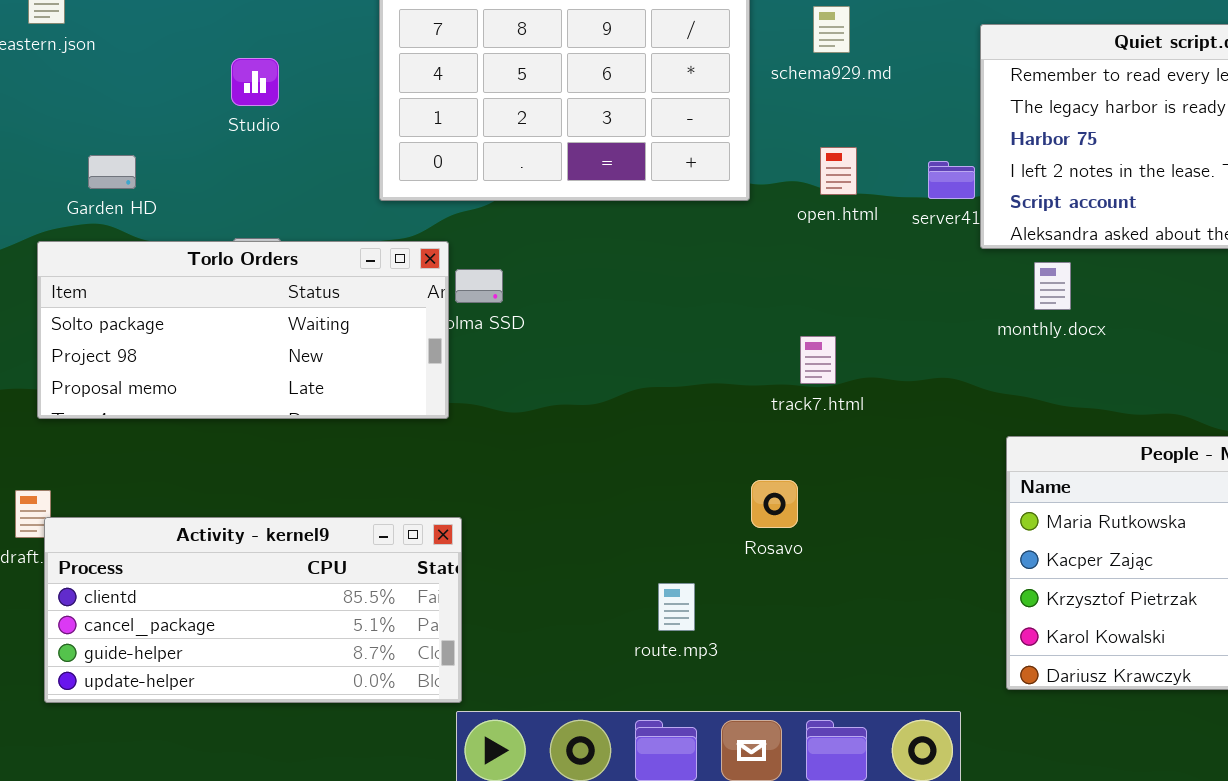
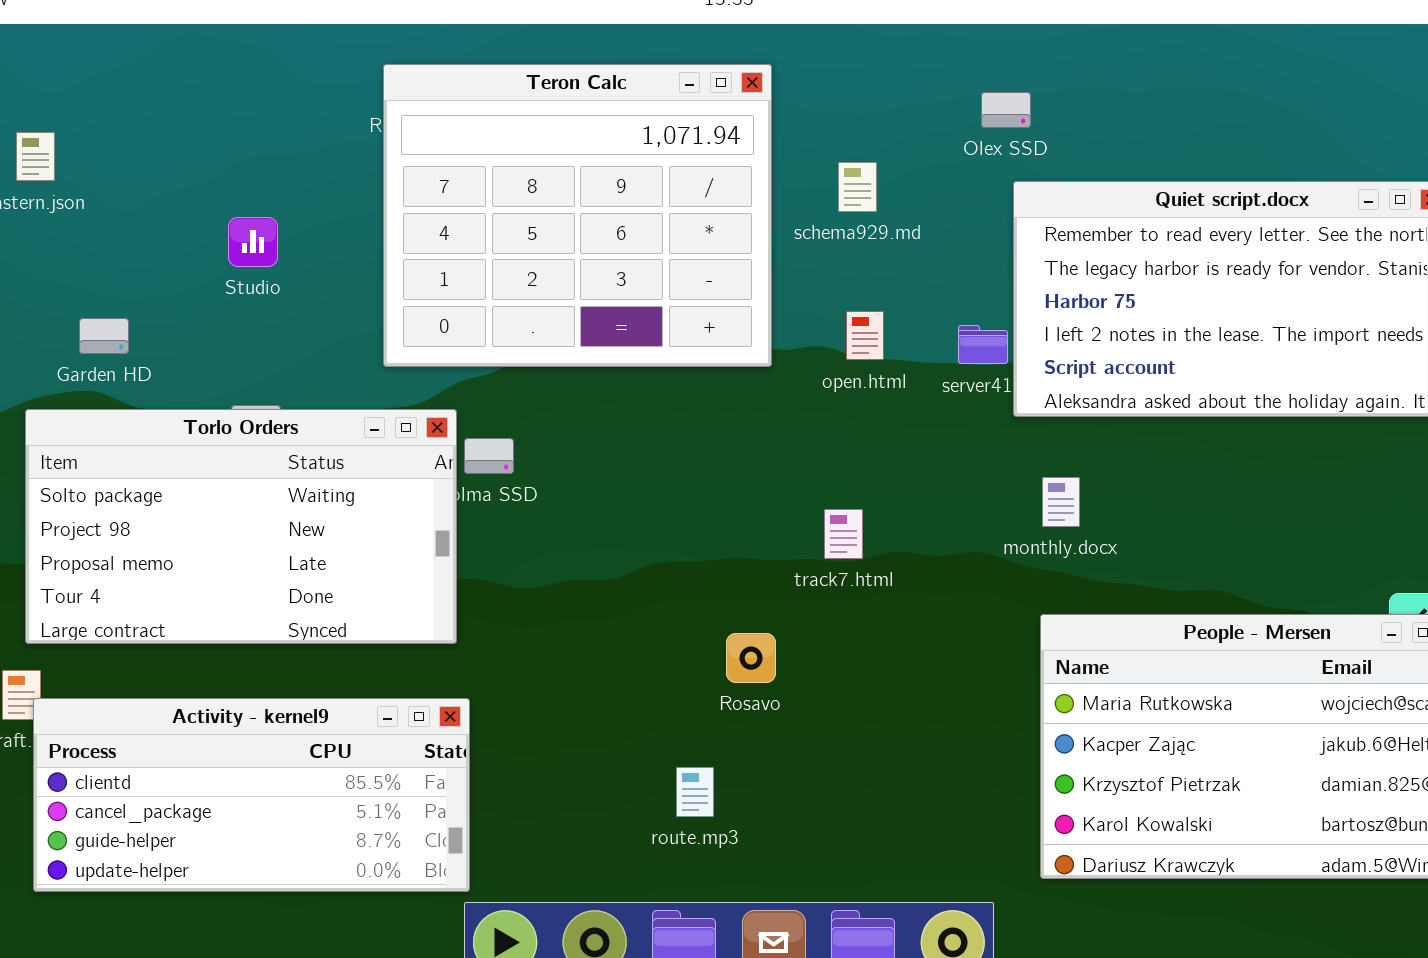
Torlo Orders: [37,241,449,419] -> [25,409,457,644], resized
monthly.docx: [1034,262,1071,310] -> [1042,477,1080,527], moved
Rosavo: [751,480,798,528] -> [726,633,776,683], moved

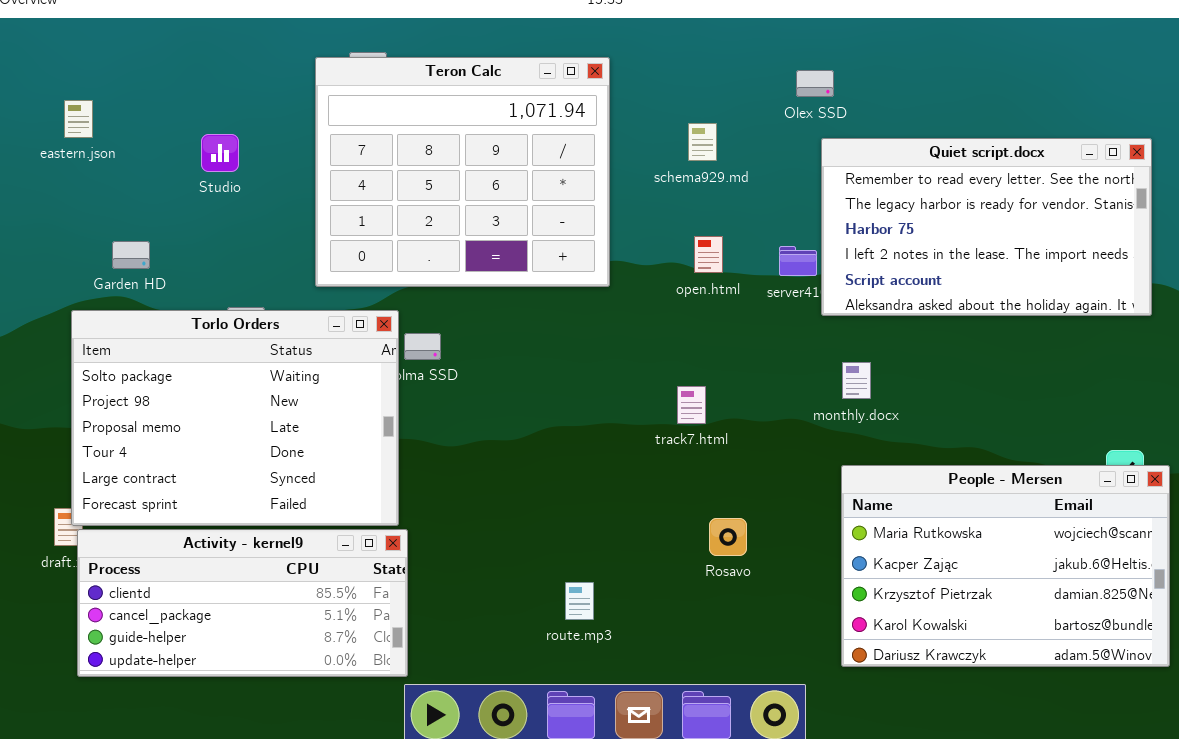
Teron Calc: [383,64,772,367] -> [315,57,610,287], moved
Studio: [228,217,278,267] -> [201,134,239,172], moved
Torlo Orders: [25,409,457,644] -> [71,310,399,526], resized
Rosavo: [726,633,776,683] -> [709,518,747,556], moved

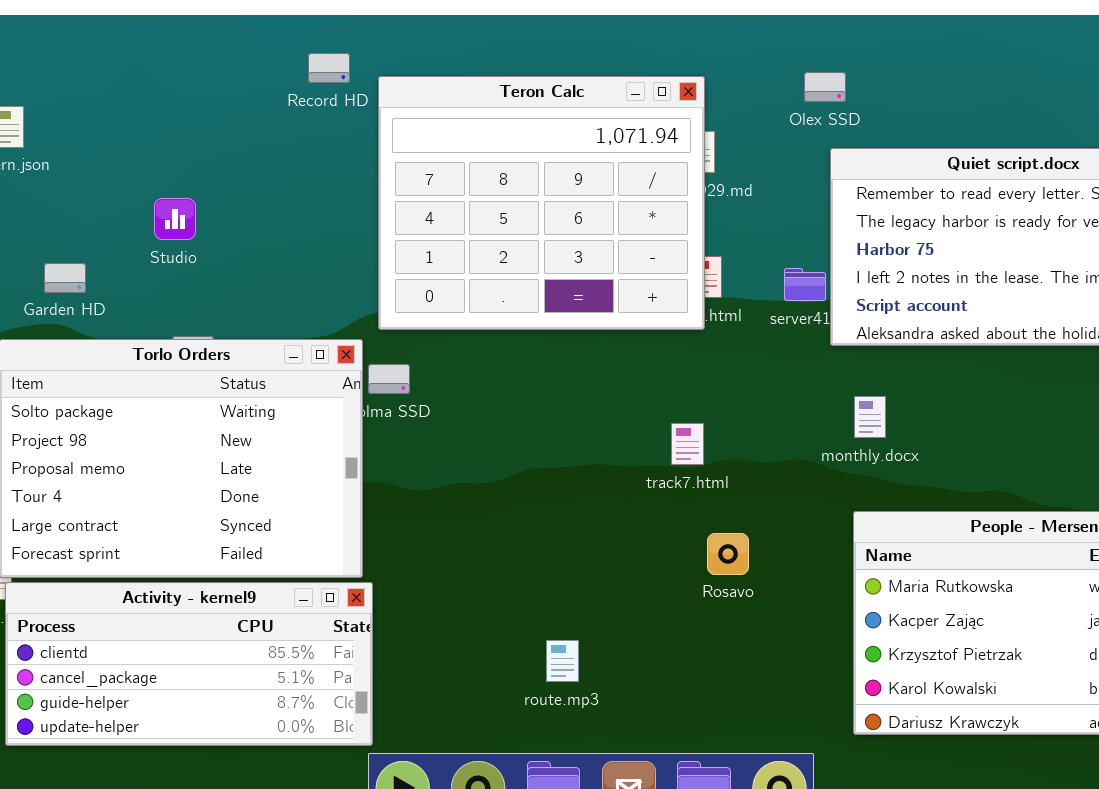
Teron Calc: [315,57,610,287] -> [378,76,705,330], moved
Studio: [201,134,239,172] -> [154,198,196,240], moved
Rosavo: [709,518,747,556] -> [707,533,749,575], moved

